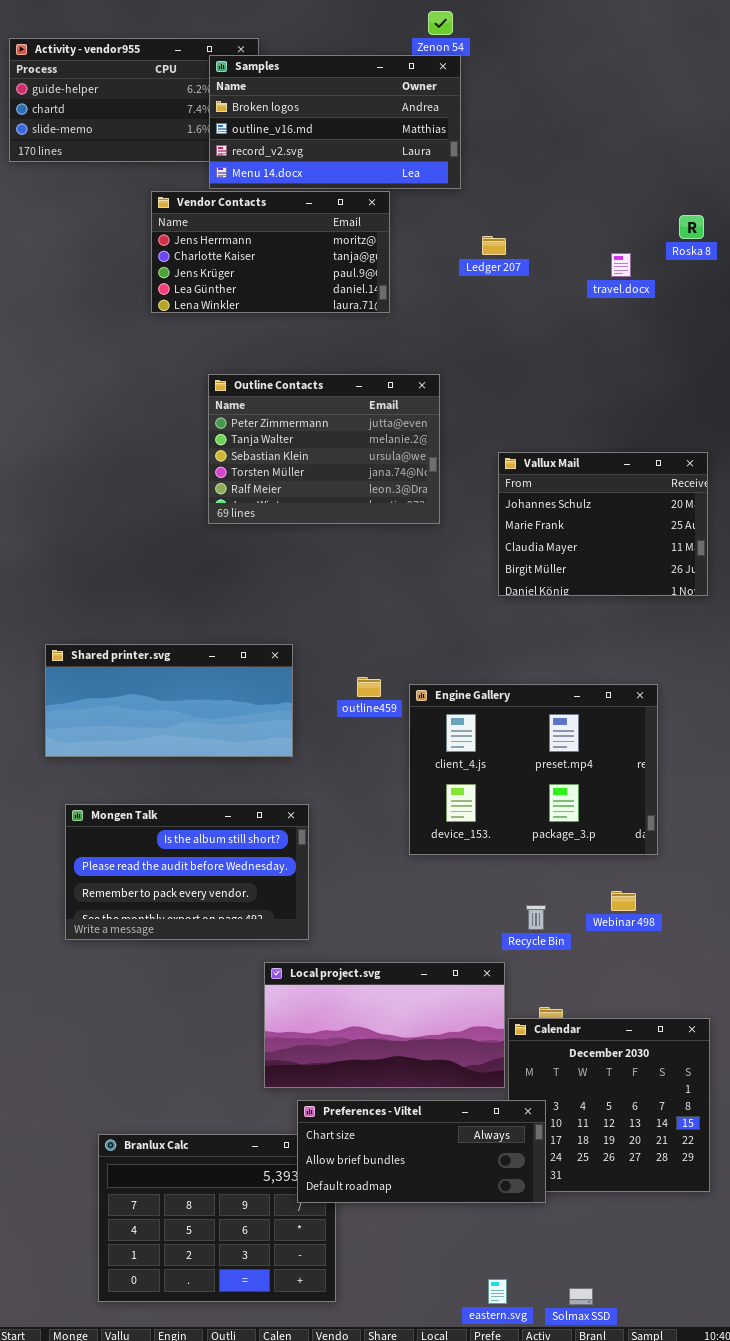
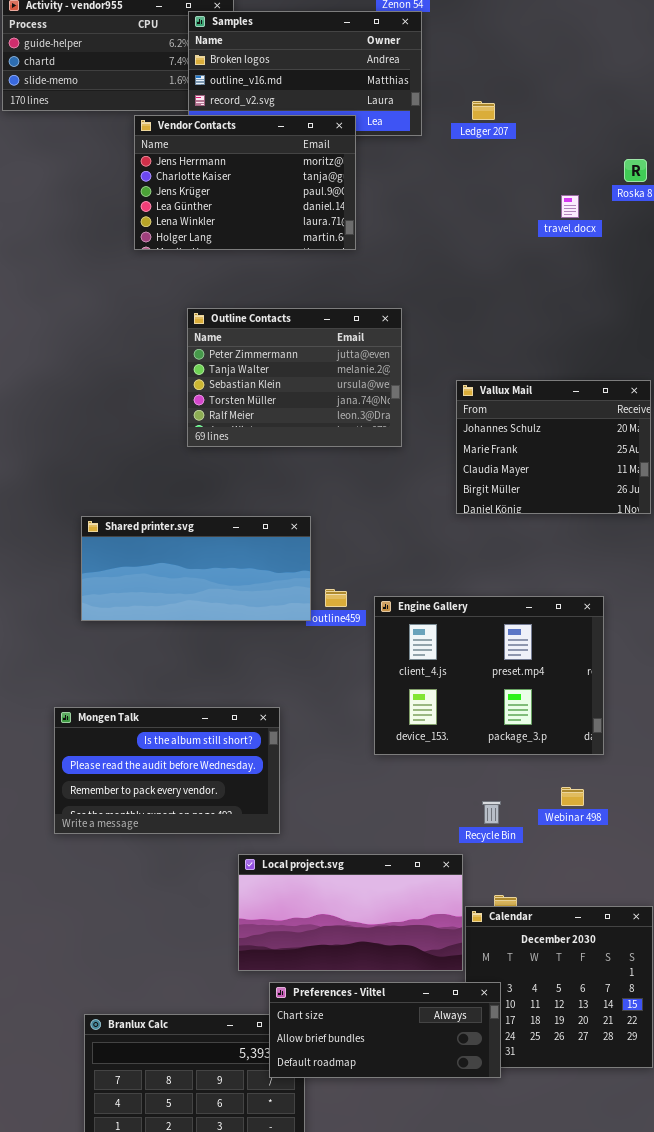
Vendor Contacts: [151,191,390,313] -> [134,115,356,250], resized
Ledger 207: [482,236,506,255] -> [472,101,495,120], moved
Shared printer.svg: [45,644,293,757] -> [81,516,311,621], moved

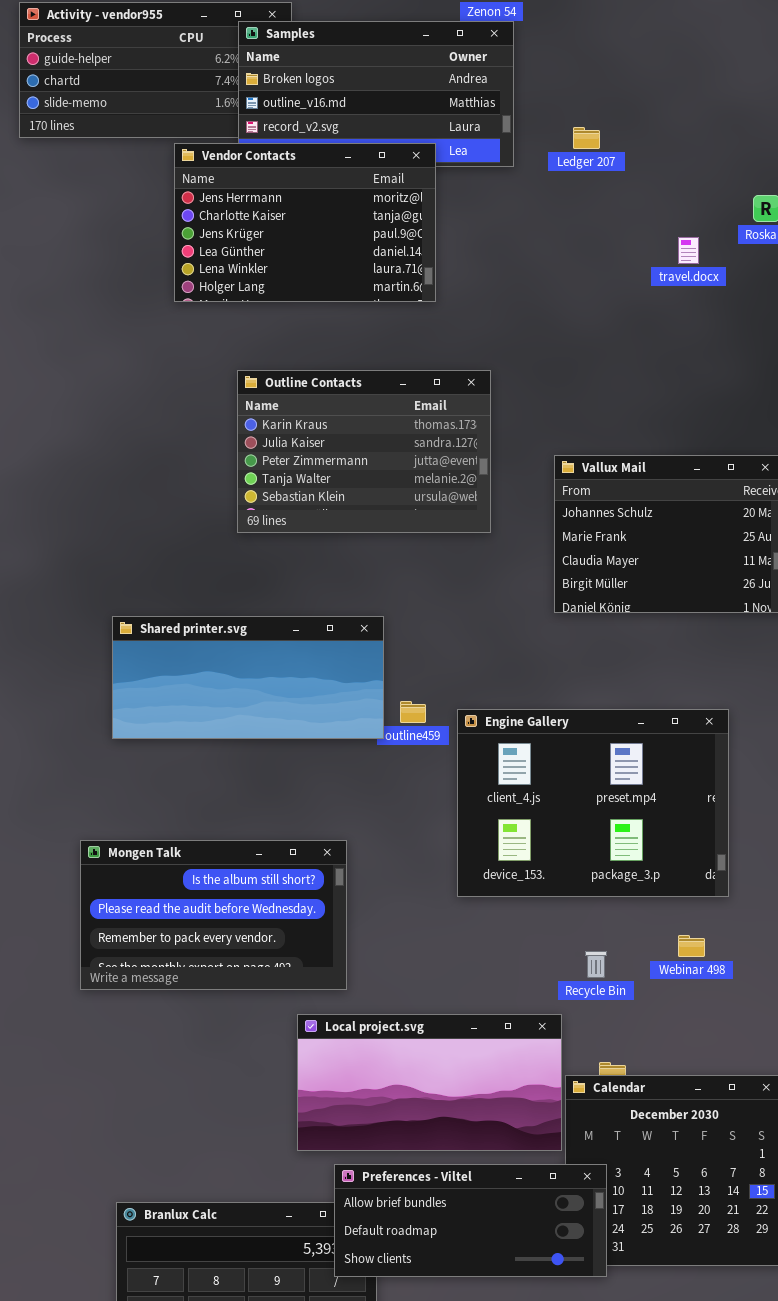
Outline Contacts: [187,308,402,447] -> [237,370,491,533], scrolled up 2 rows
Preferences - Viltel: [269,982,501,1078] -> [334,1164,607,1277], scrolled down 1 row

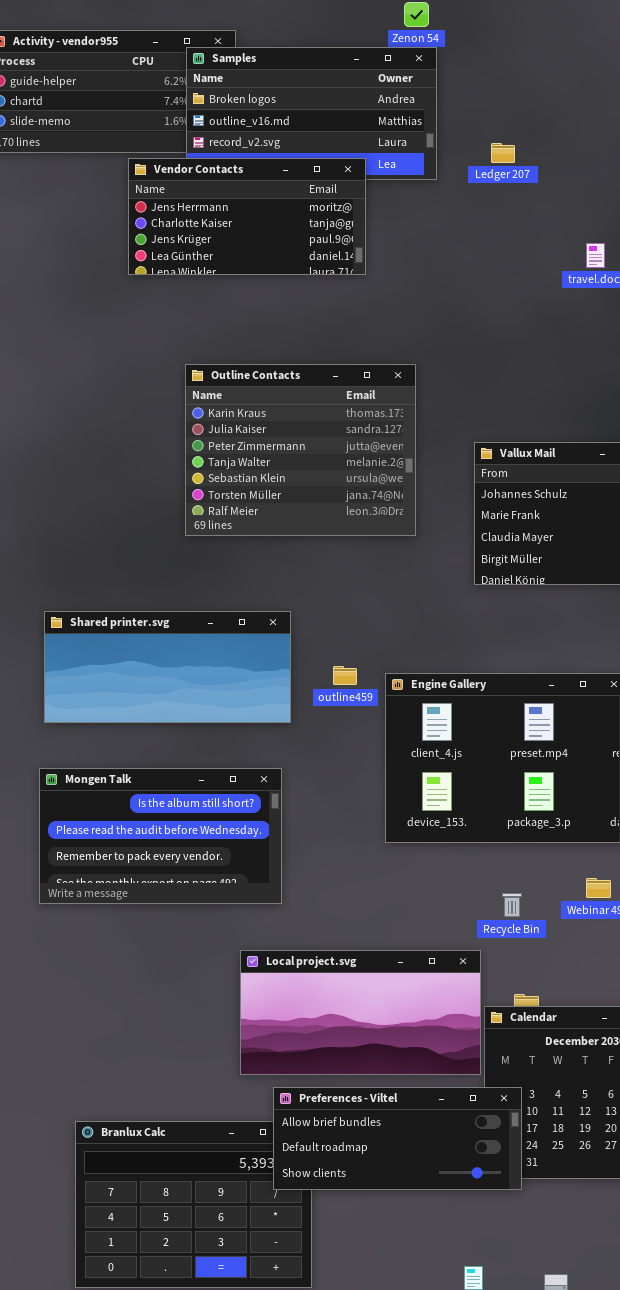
Vendor Contacts: [174,143,436,302] -> [128,158,366,275], resized
Outline Contacts: [237,370,491,533] -> [185,364,416,536], resized
Shared printer.svg: [112,616,384,739] -> [44,611,291,723], moved
Mongen Talk: [80,840,347,990] -> [39,768,282,904], moved

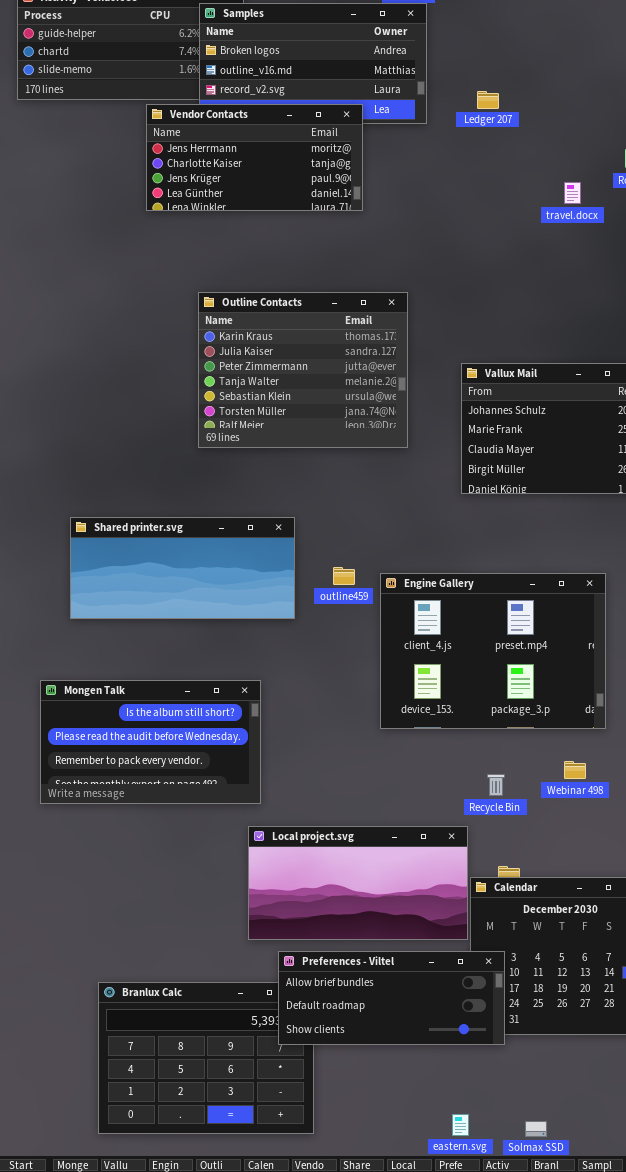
Mongen Talk: [39,768,282,904] -> [40,680,261,804], moved

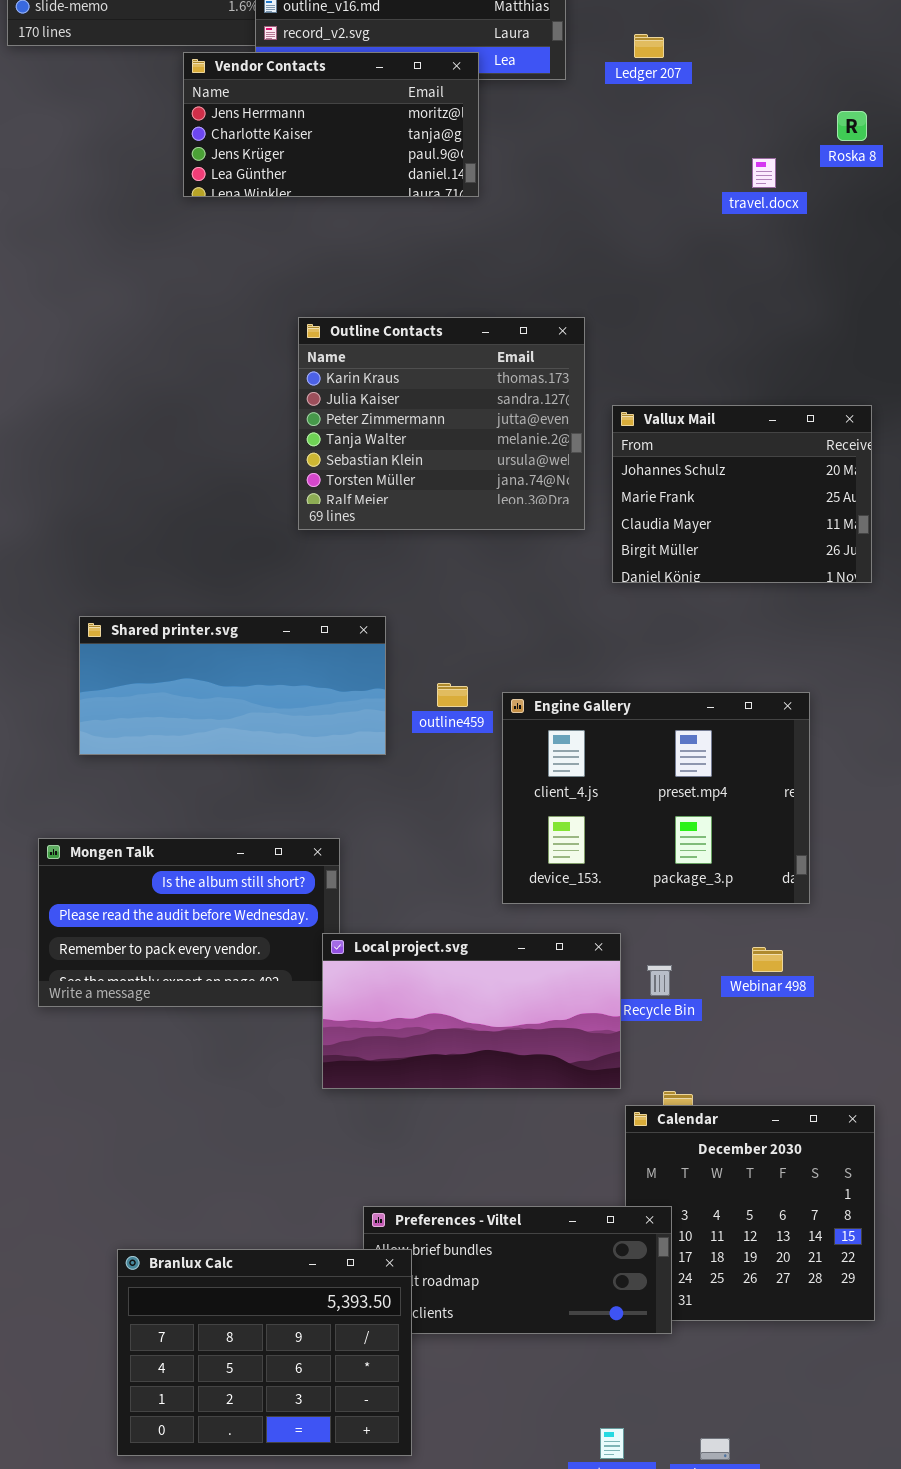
Outline Contacts: [198,292,408,448] -> [298,317,585,530], moved
Local project.svg: [248,826,468,940] -> [322,933,621,1089], moved
Branlux Calc: [98,982,314,1134] -> [117,1249,412,1456], raised

